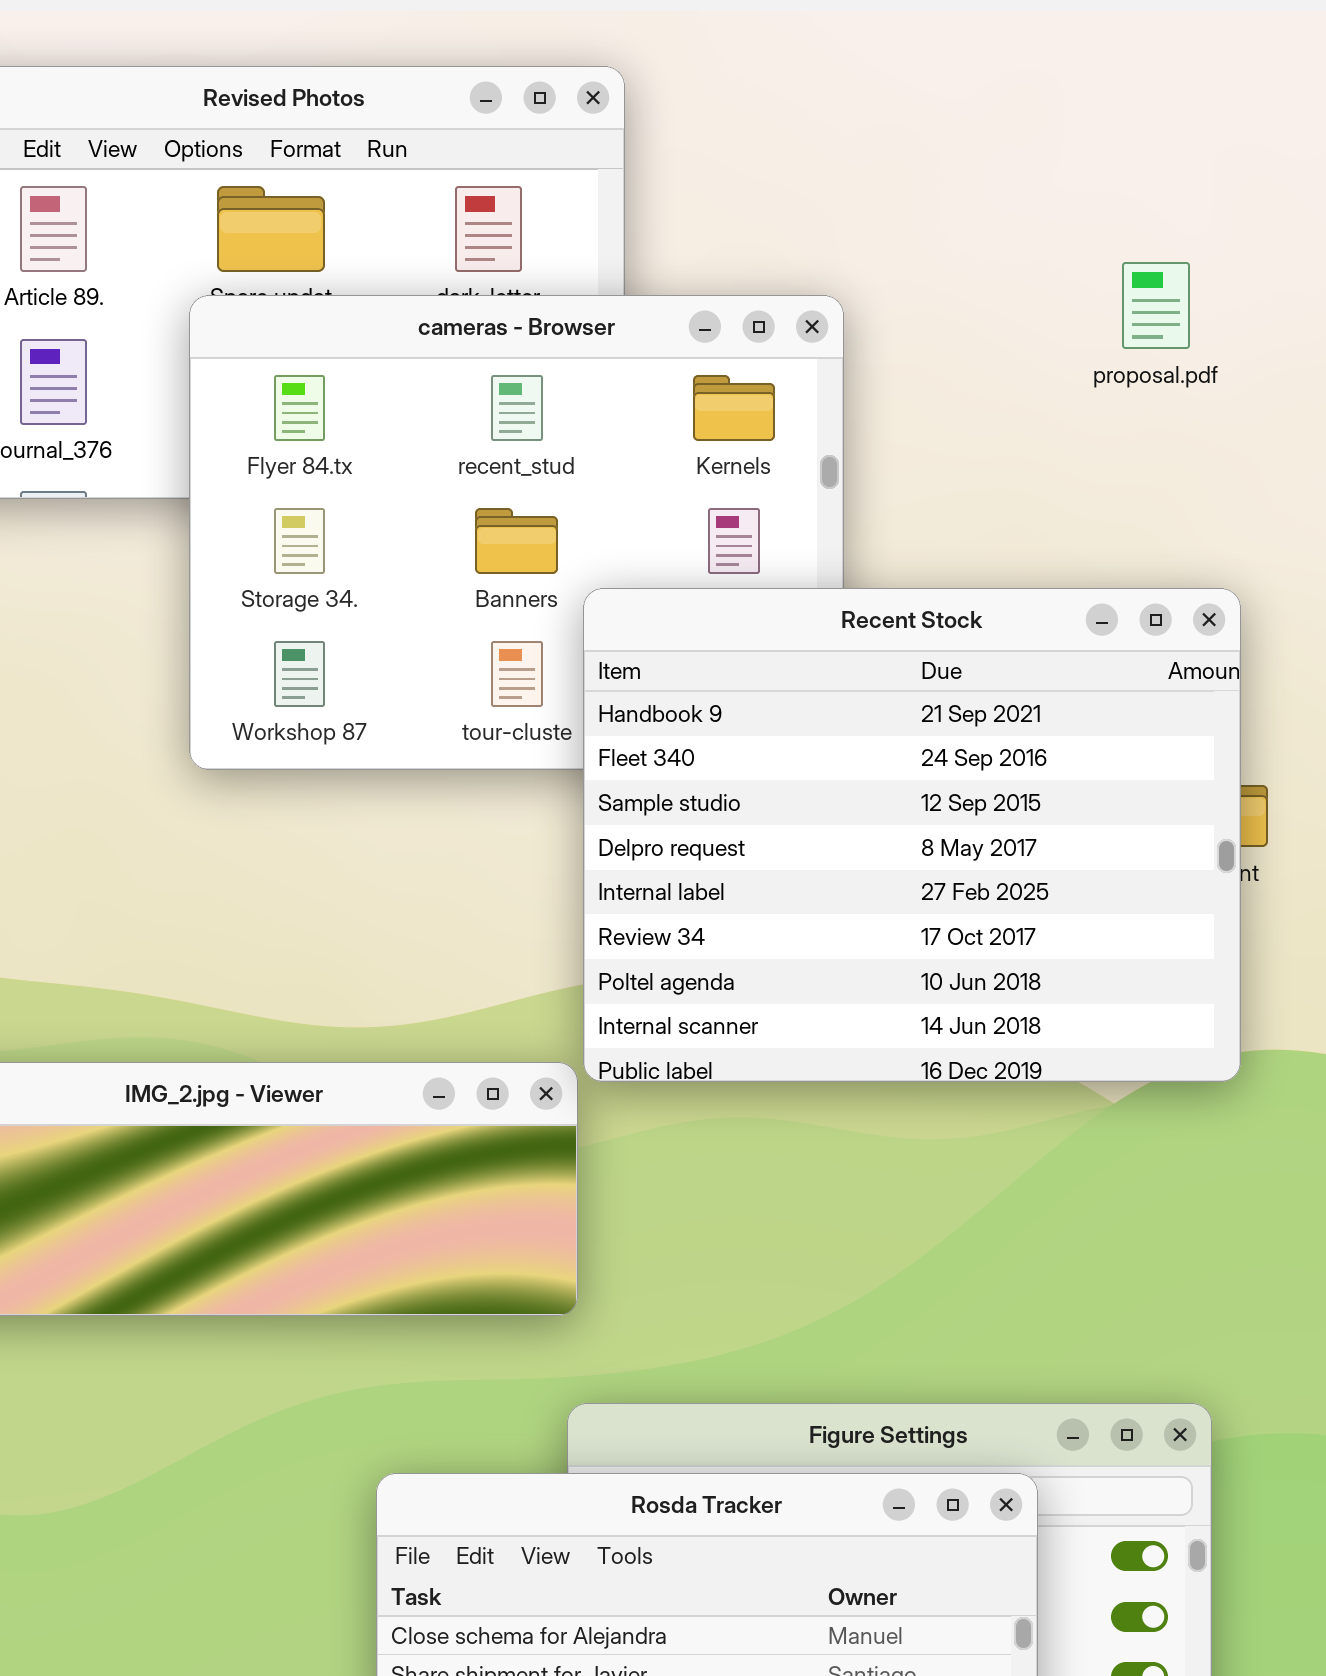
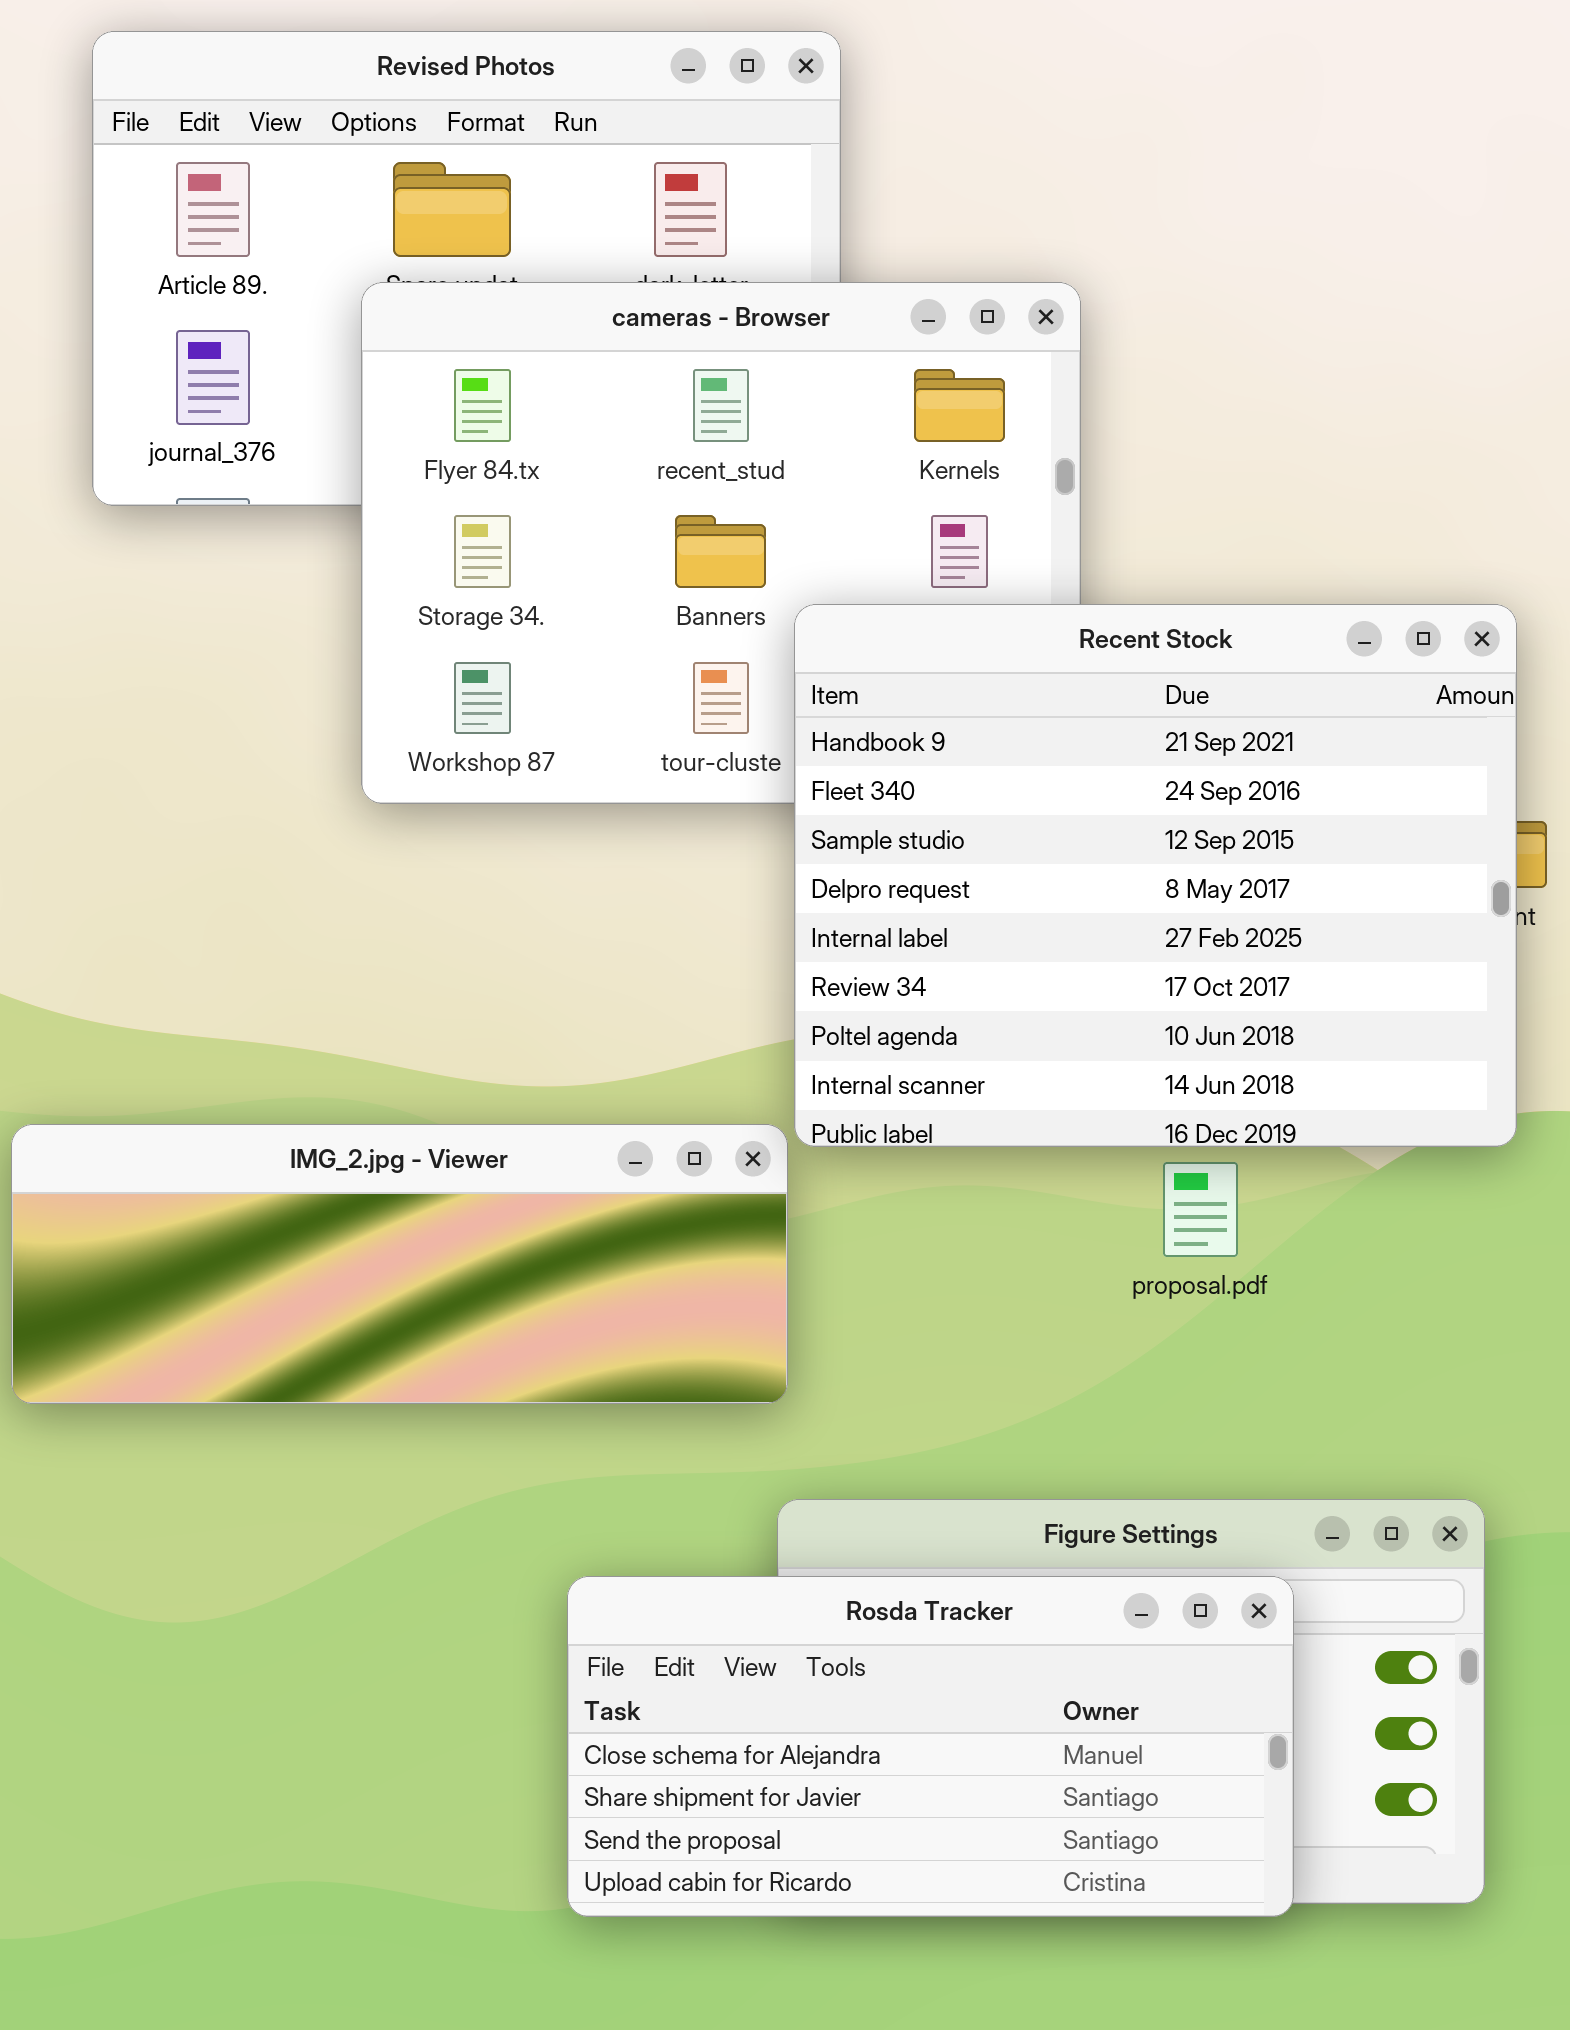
proposal.pdf: [1122,262,1190,349] -> [1163,1162,1238,1257], moved

